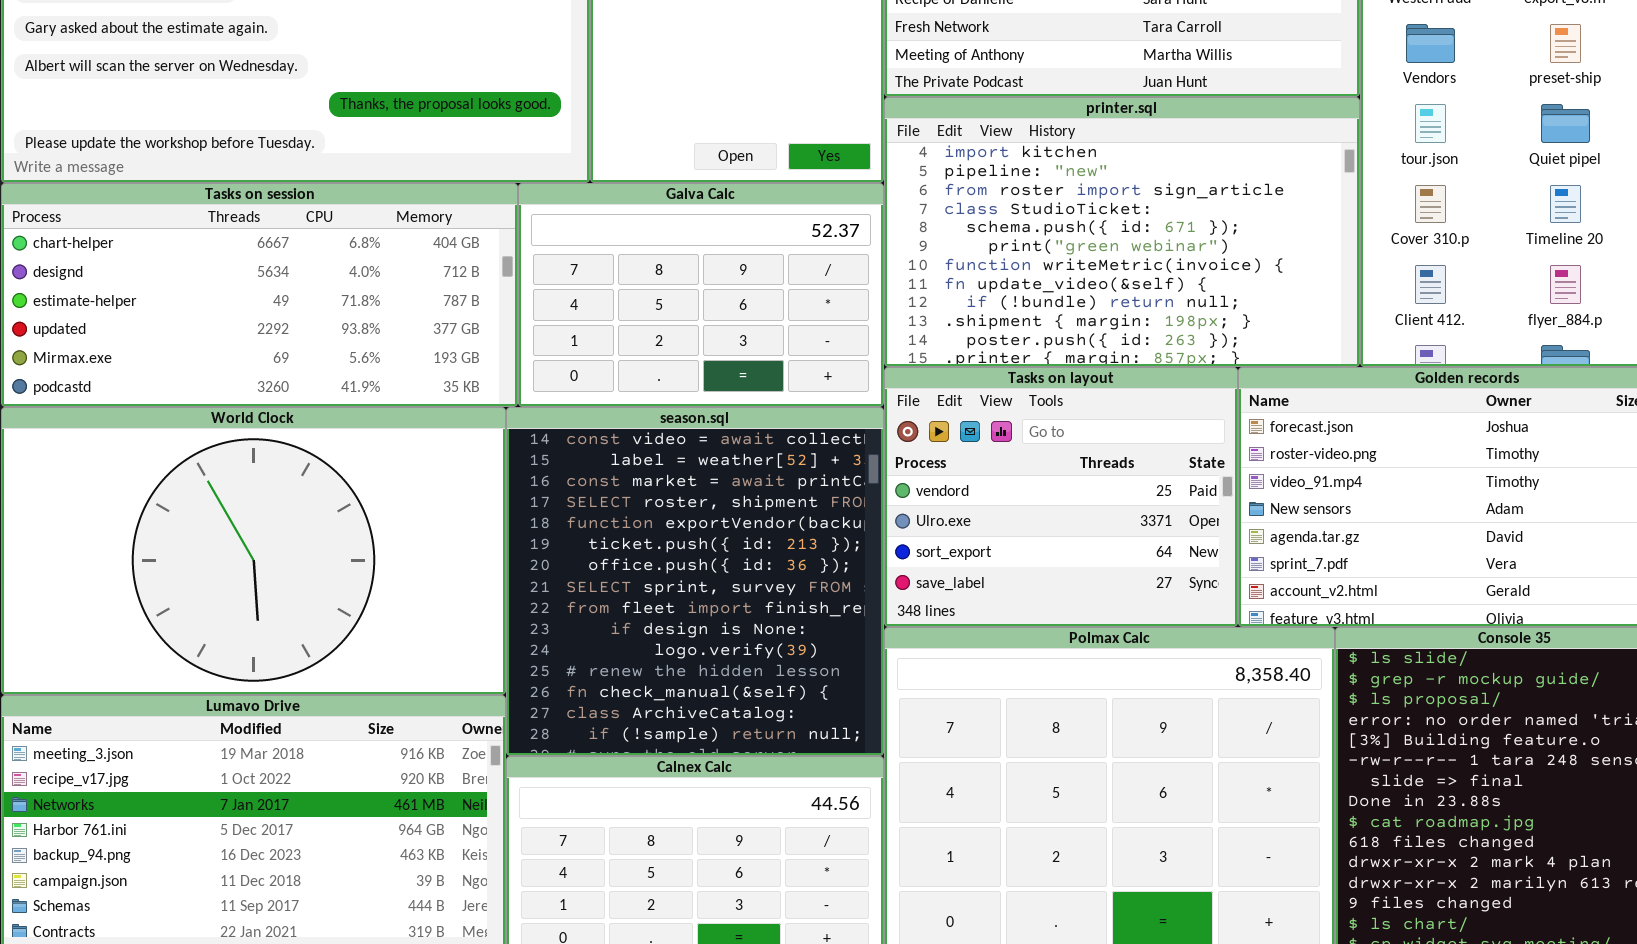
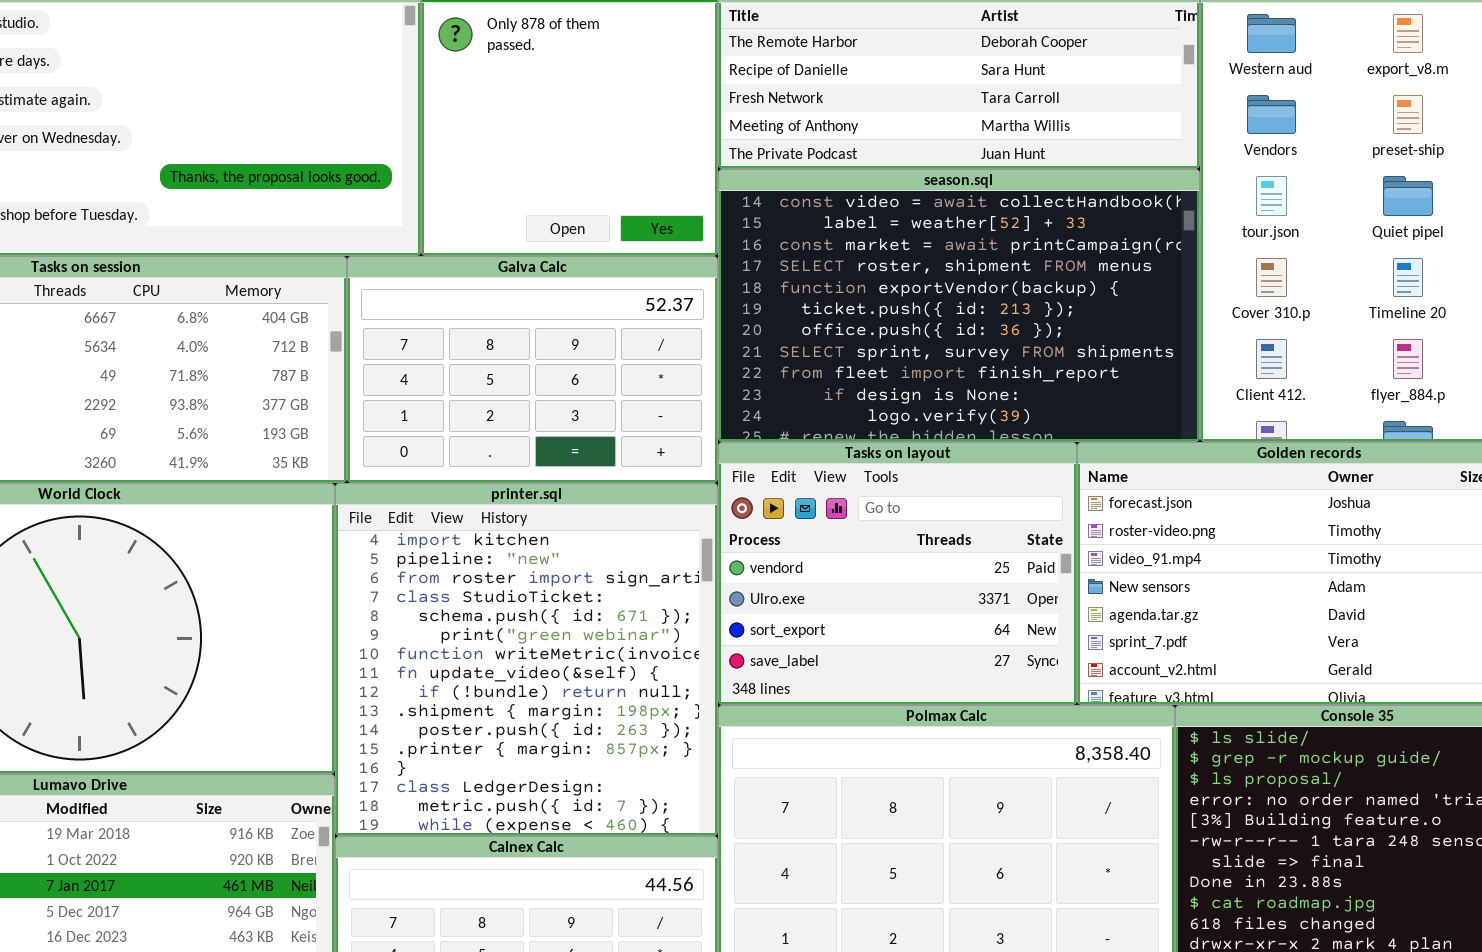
printer.sql: [884,97,1360,367] -> [335,483,718,836], moved, resized
season.sql: [506,407,884,756] -> [718,169,1200,442], moved, resized

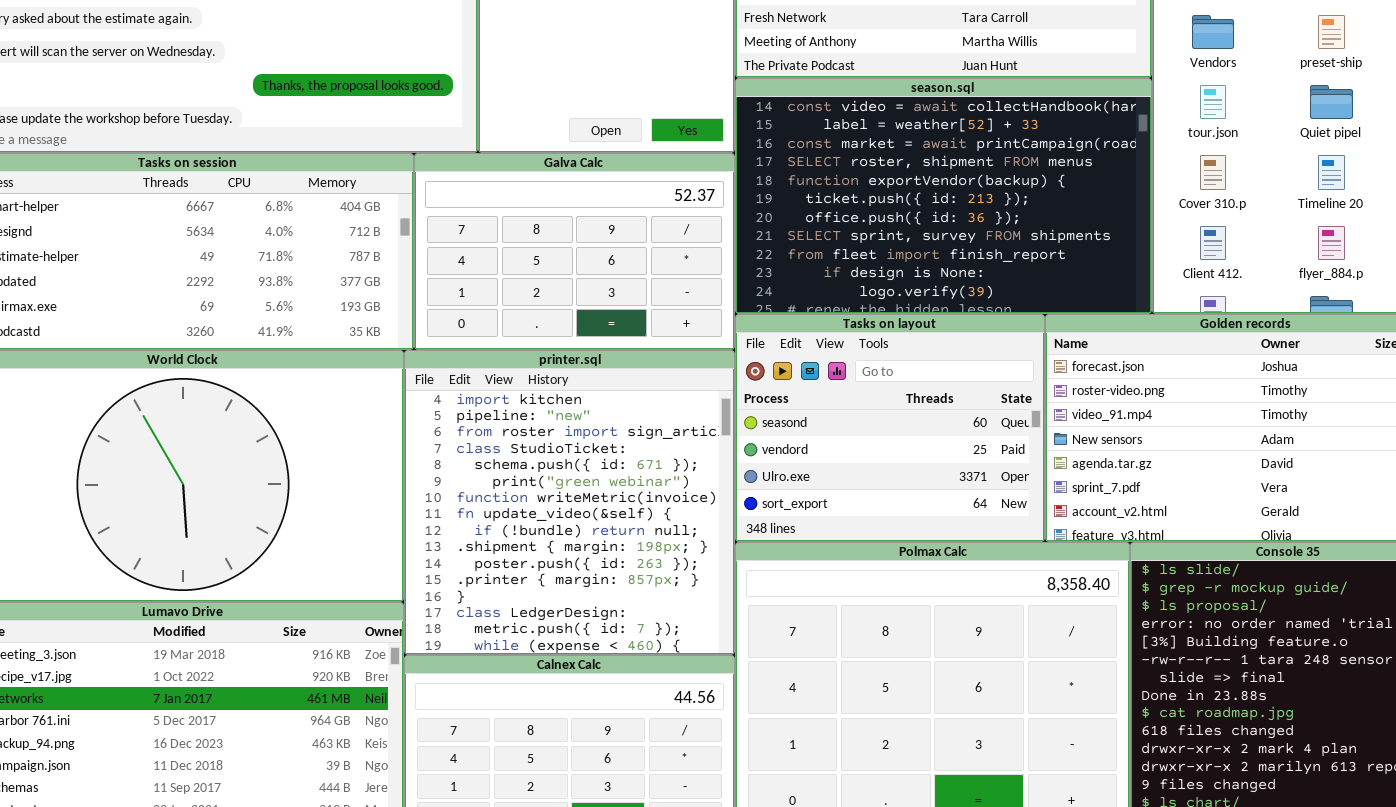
Tasks on layout: [718,442,1077,705] -> [735,314,1045,542], scrolled up 1 row

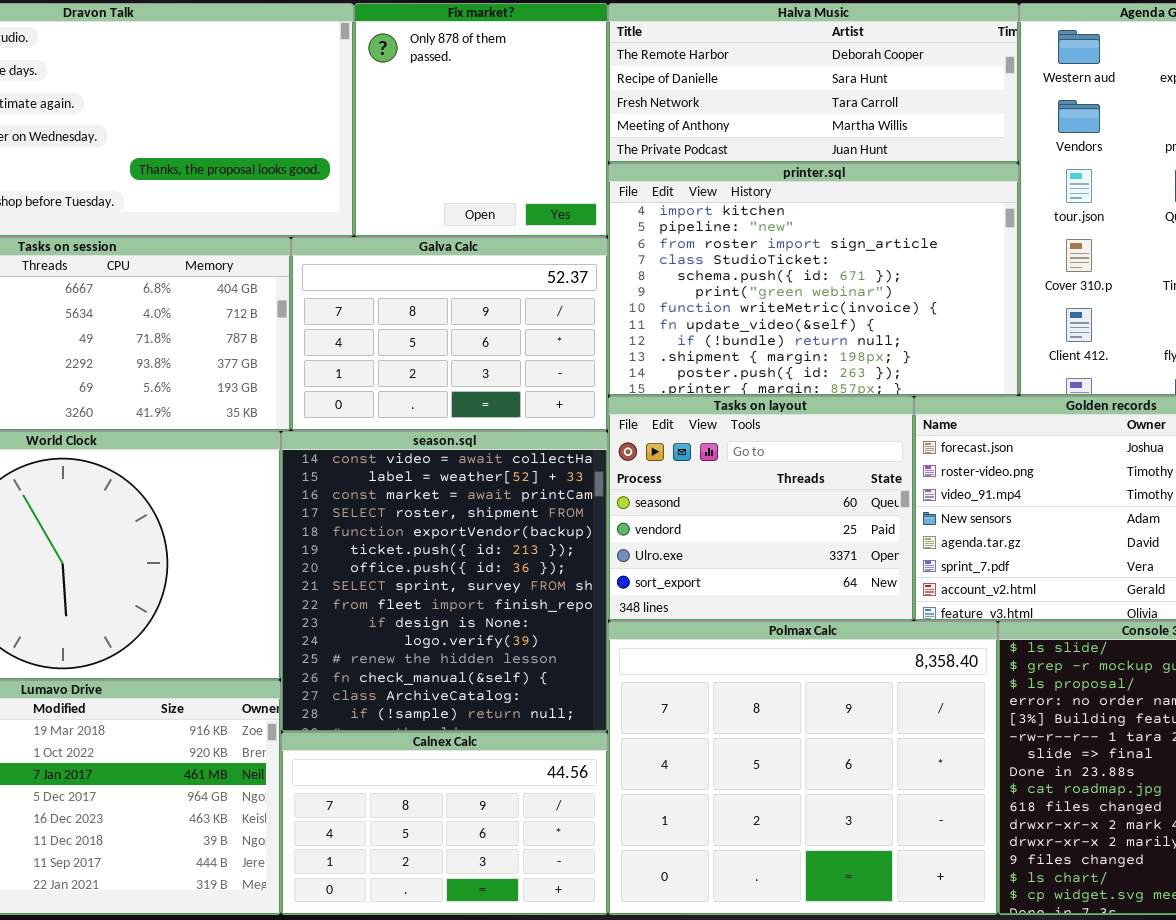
season.sql: [735,78,1152,314] -> [281,431,608,732], moved, resized
printer.sql: [404,350,735,655] -> [608,163,1019,396], moved, resized

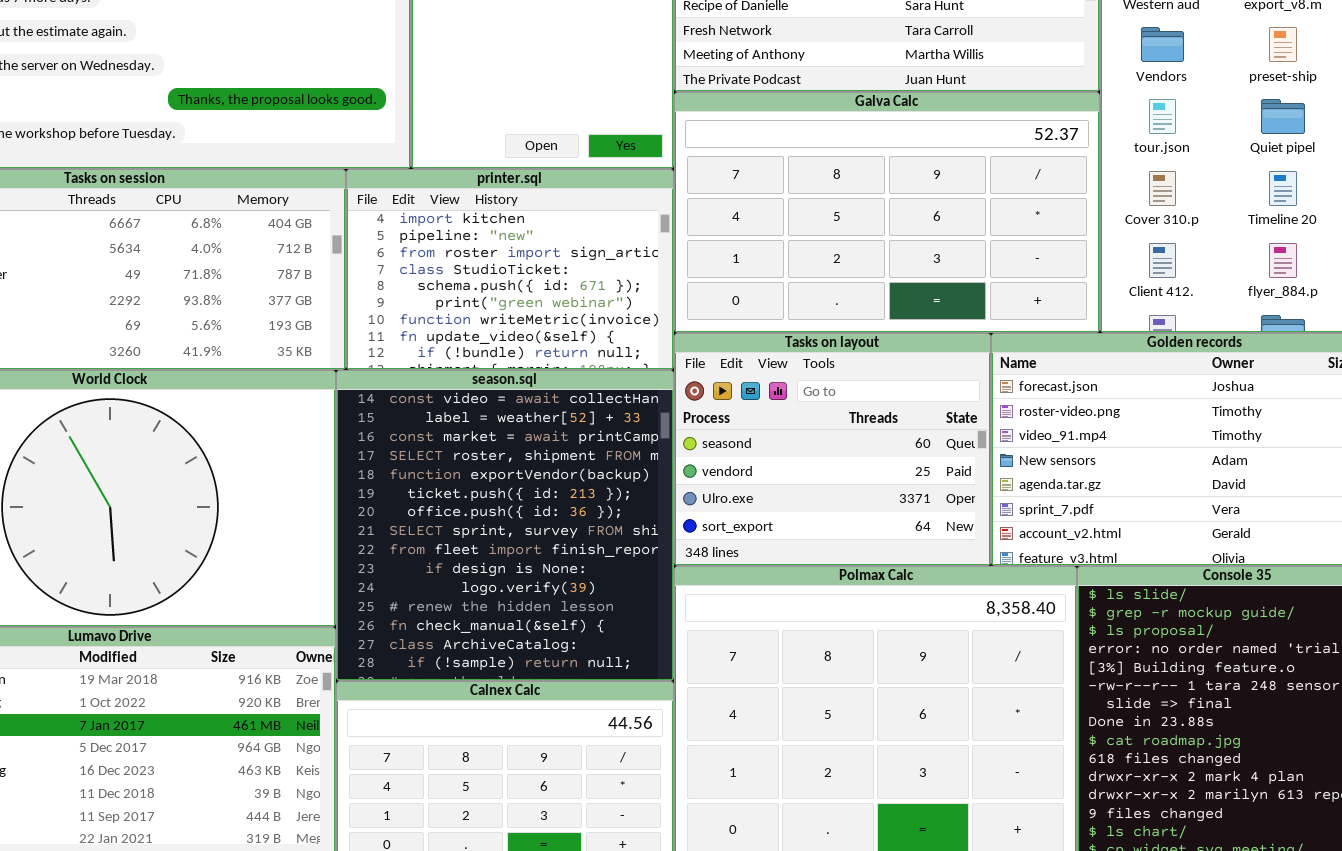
printer.sql: [608,163,1019,396] -> [346,169,674,370], moved, resized
Galva Calc: [291,237,608,431] -> [674,92,1100,333], moved, resized

